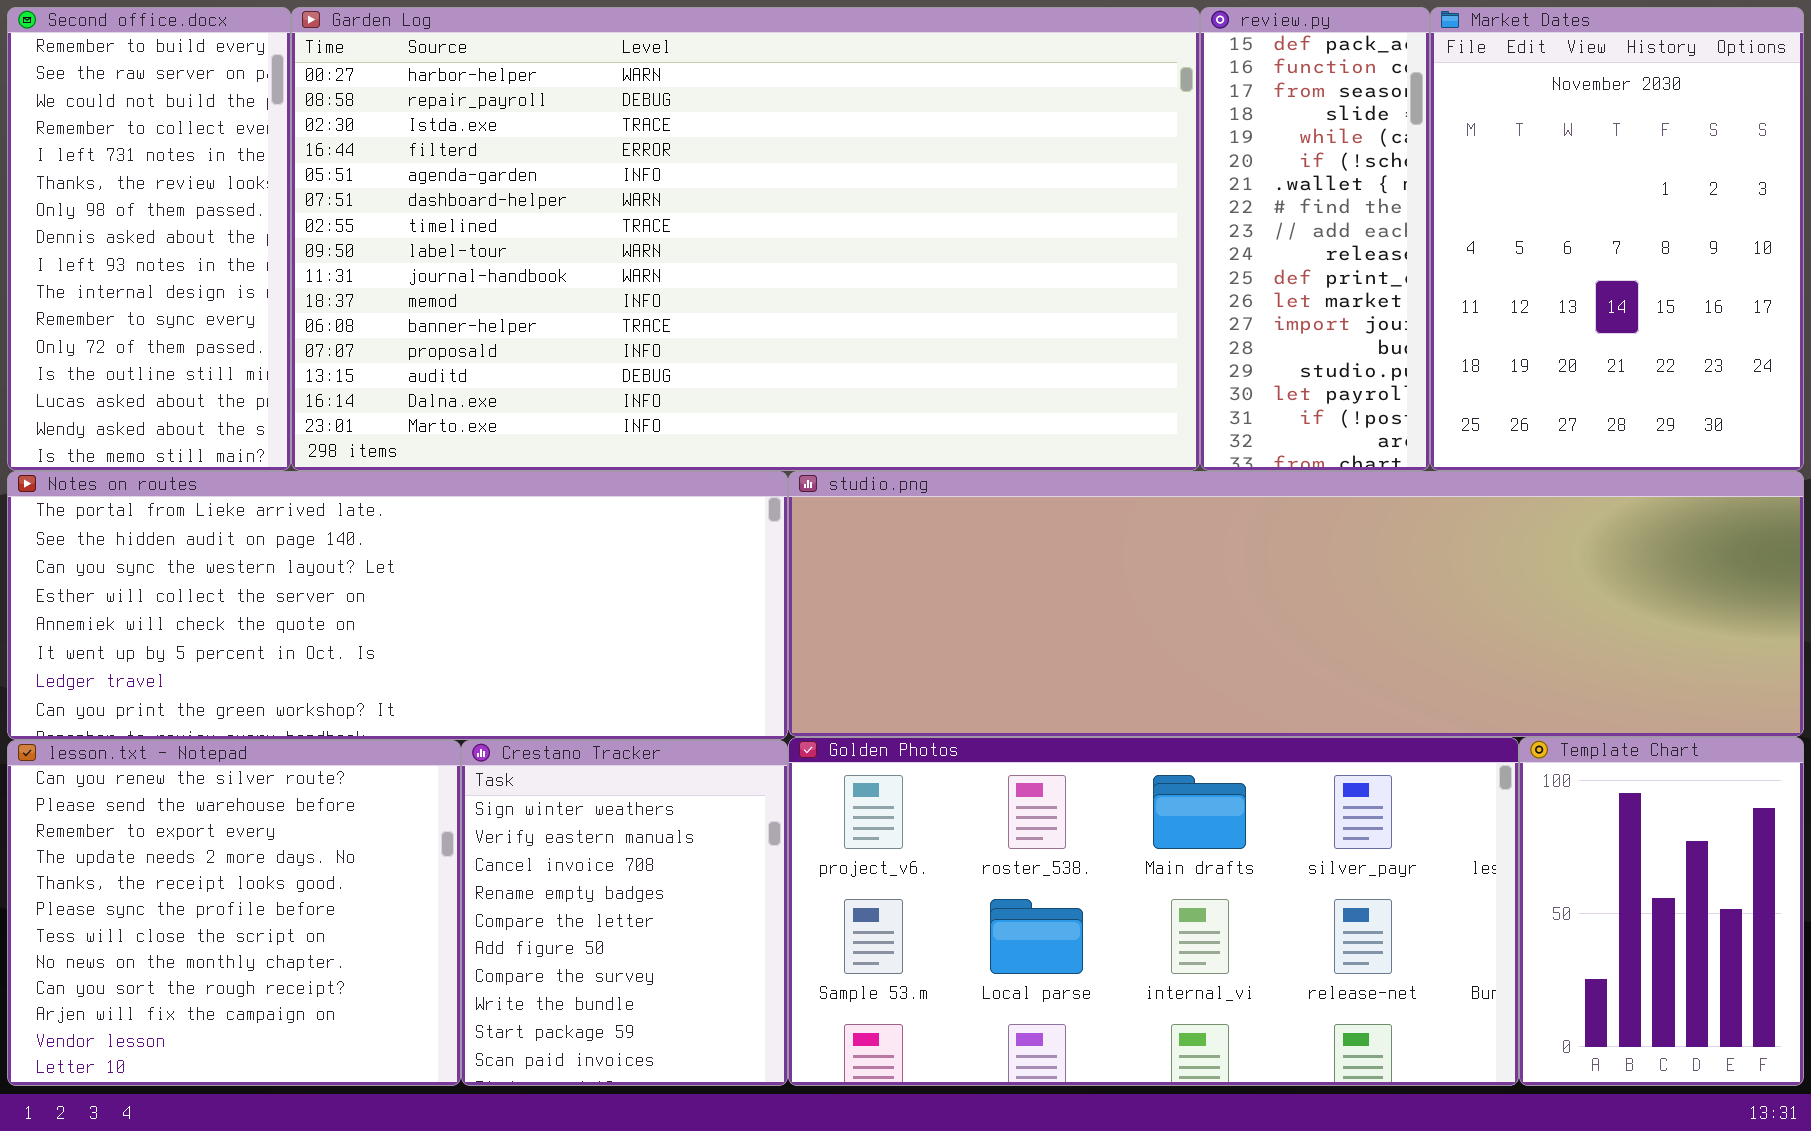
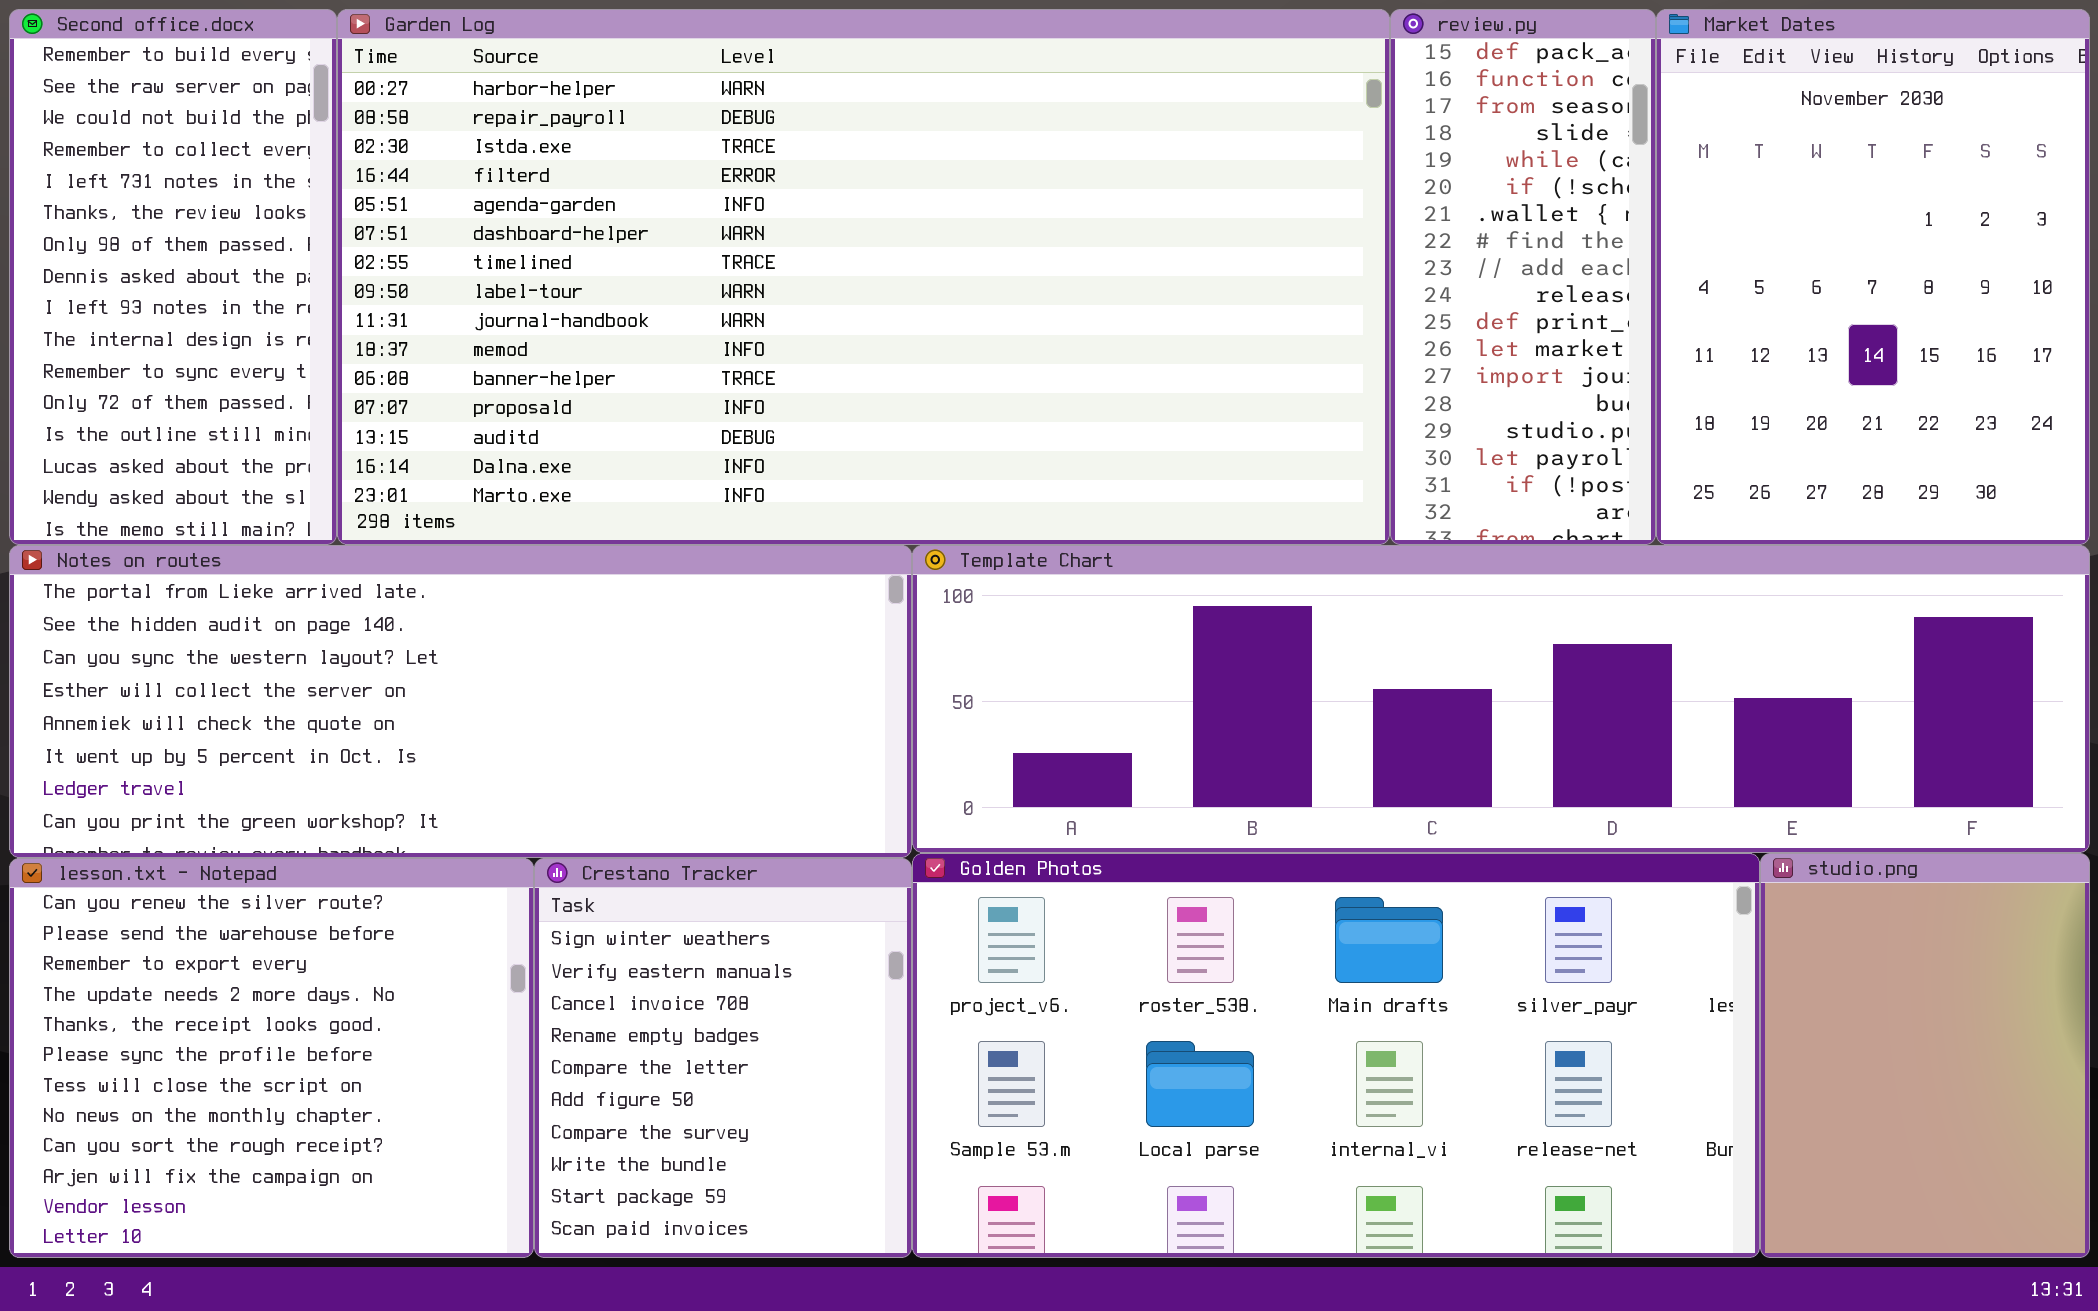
studio.png: [788,471,1804,737] -> [1760,853,2090,1258], moved, resized
Template Chart: [1519,737,1804,1086] -> [912,545,2090,853], moved, resized

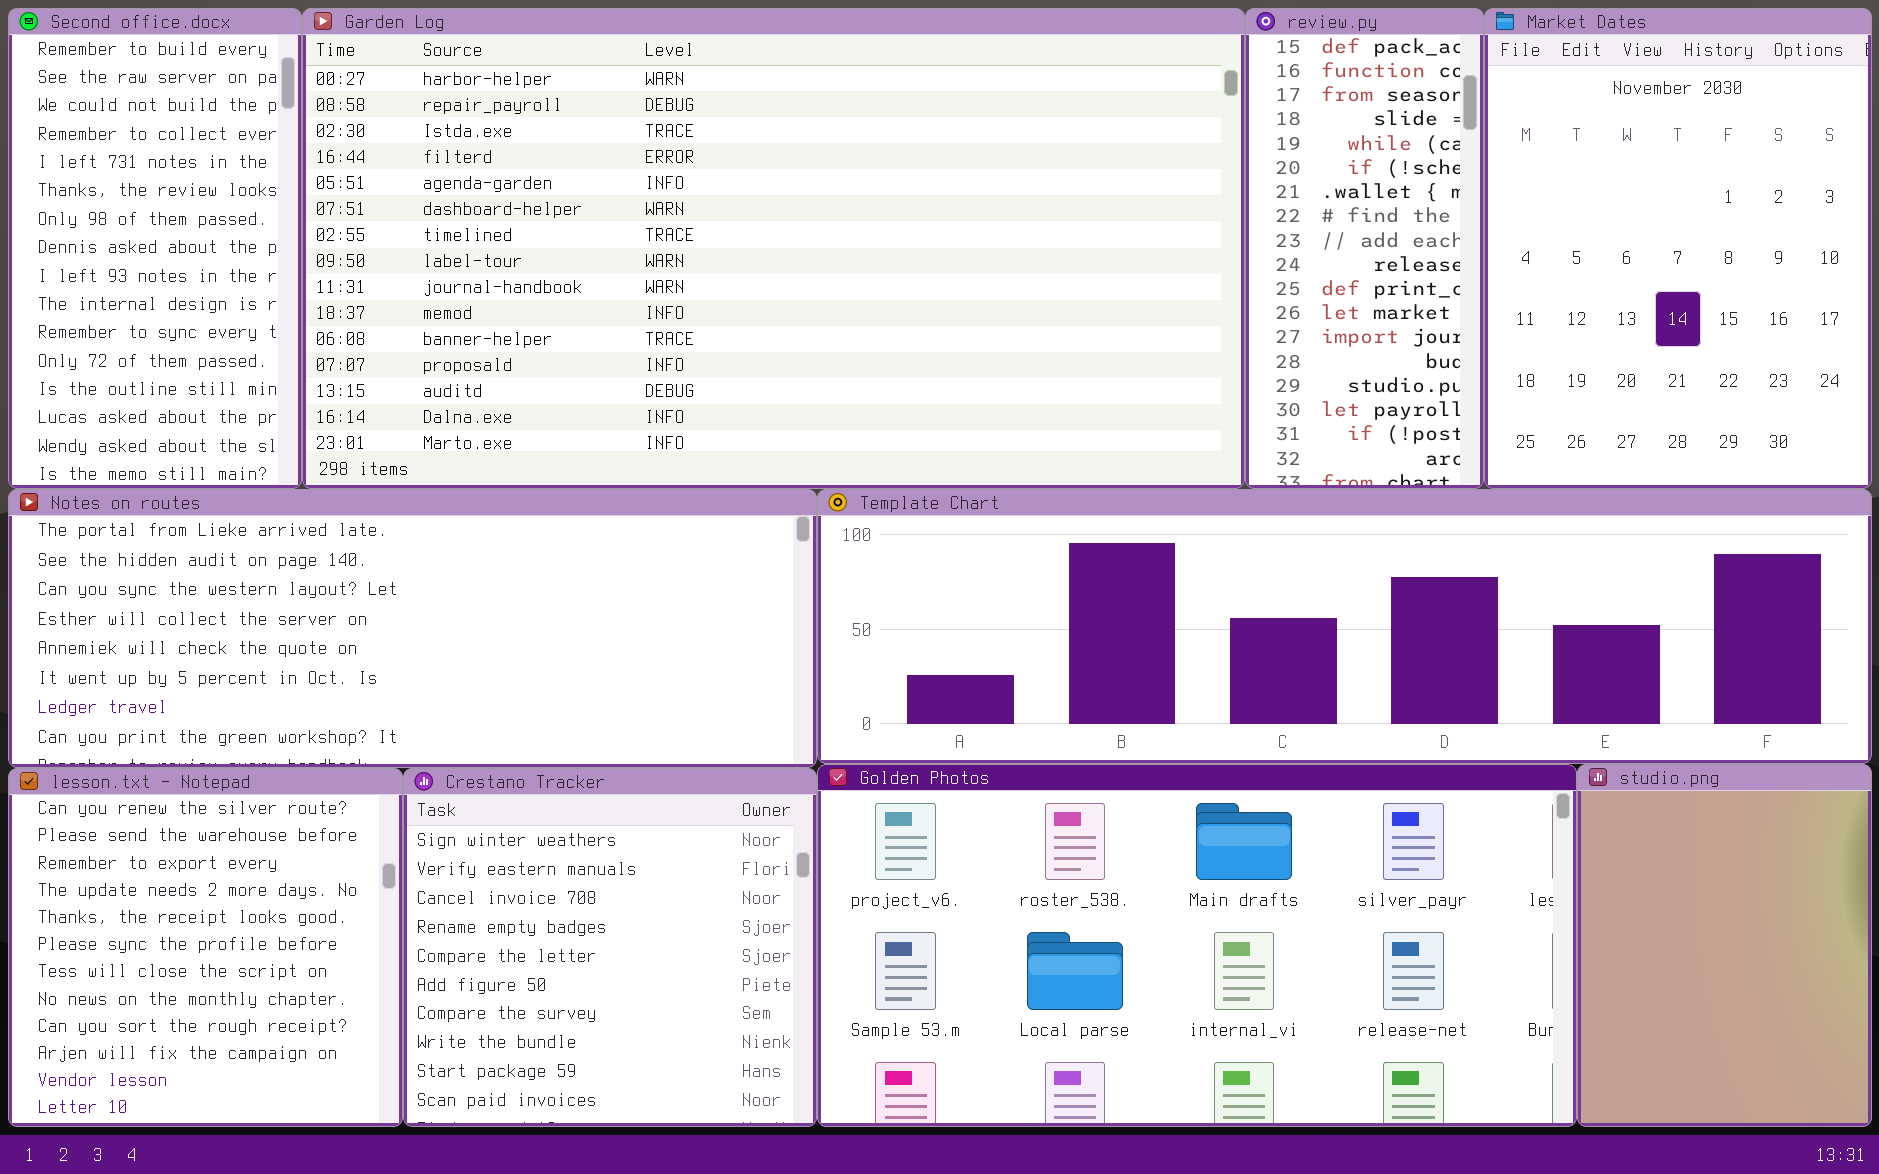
lesson.txt - Notepad: [9,858,534,1258] -> [8,768,403,1127], resized
Crestano Tracker: [534,858,912,1258] -> [403,768,817,1127], resized

